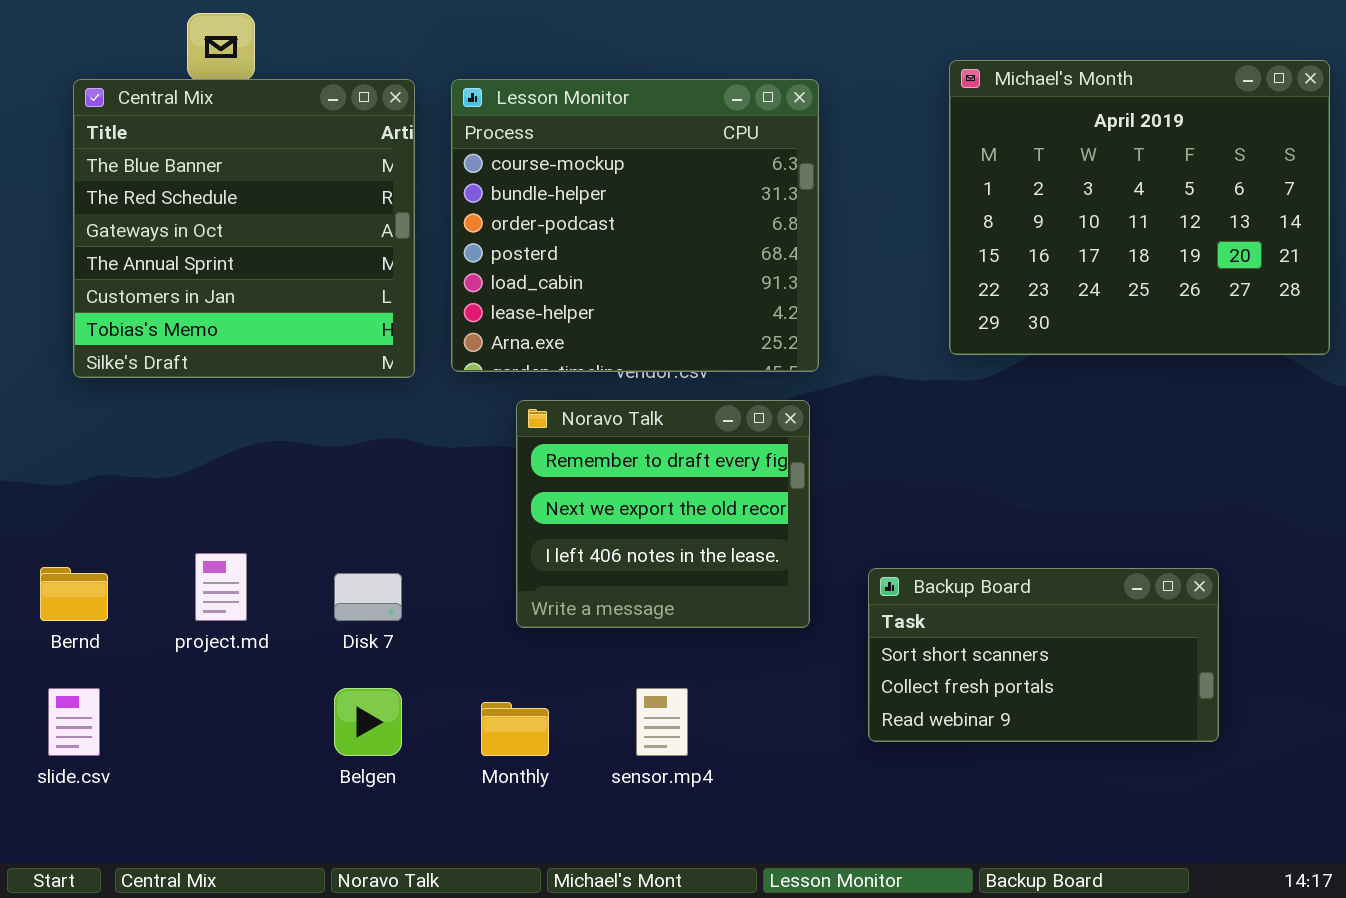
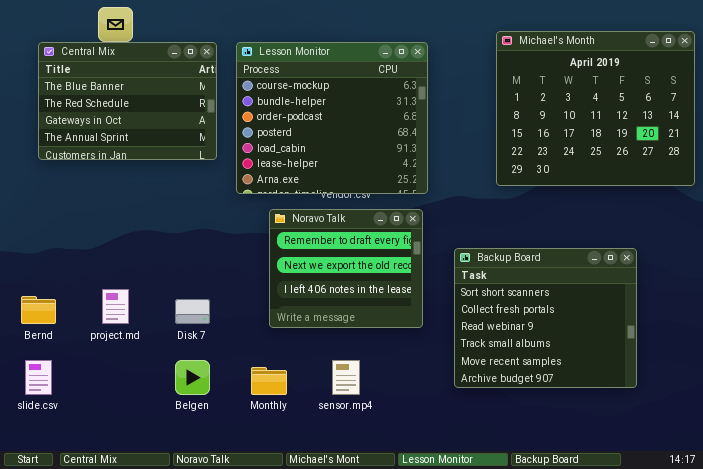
Central Mix: [73,79,415,378] -> [38,42,217,160], resized
Backup Board: [868,568,1219,742] -> [454,248,637,388], resized

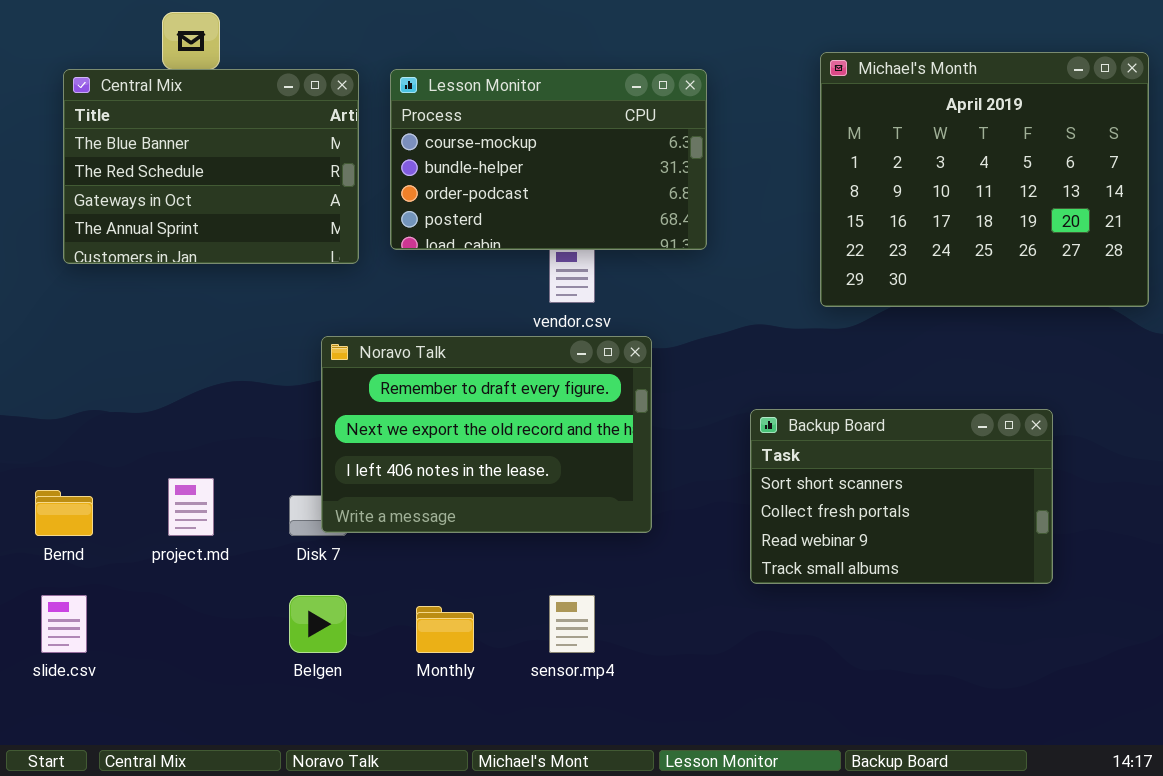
Lesson Monitor: [236,42,428,194] -> [390,69,707,250], resized
Noravo Talk: [269,209,423,328] -> [321,336,652,533], moved, resized
Backup Board: [454,248,637,388] -> [750,409,1053,584], resized

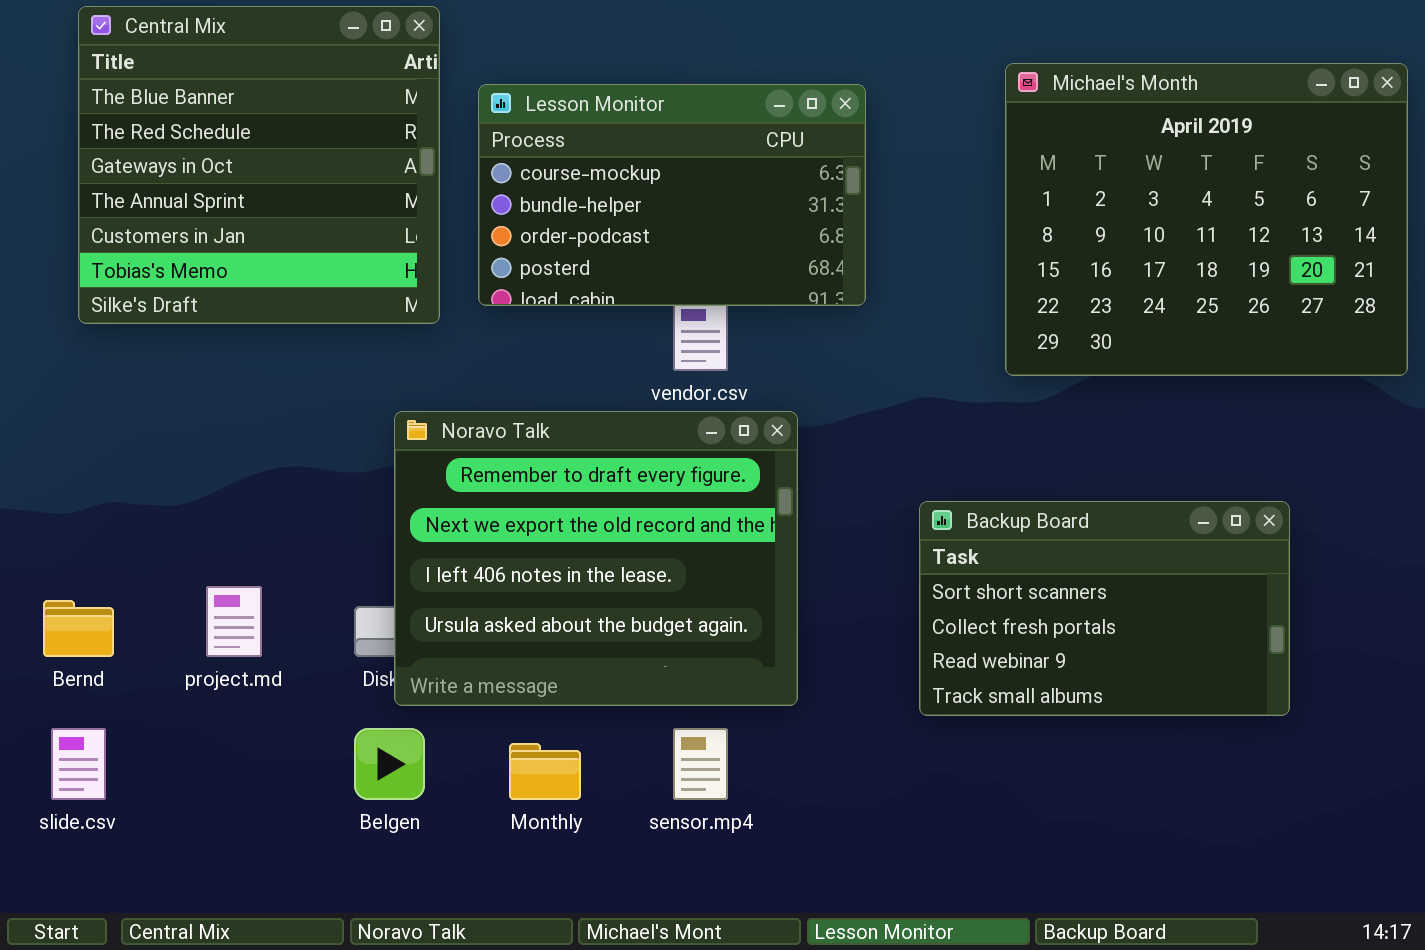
Central Mix: [63,69,359,264] -> [78,6,440,324], resized
Noravo Talk: [321,336,652,533] -> [394,411,798,706], resized

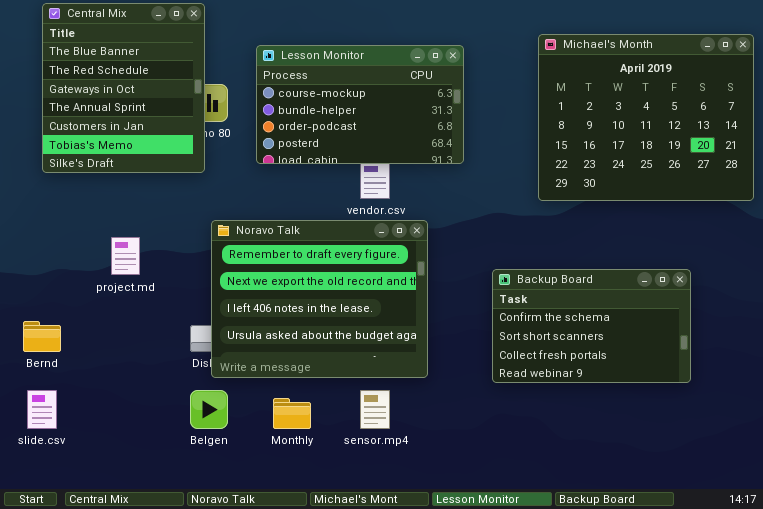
Central Mix: [78,6,440,324] -> [42,3,205,173], resized
Backup Board: [919,501,1290,716] -> [492,269,691,383], scrolled up 1 row
project.md: [206,586,262,657] -> [111,237,140,275], moved

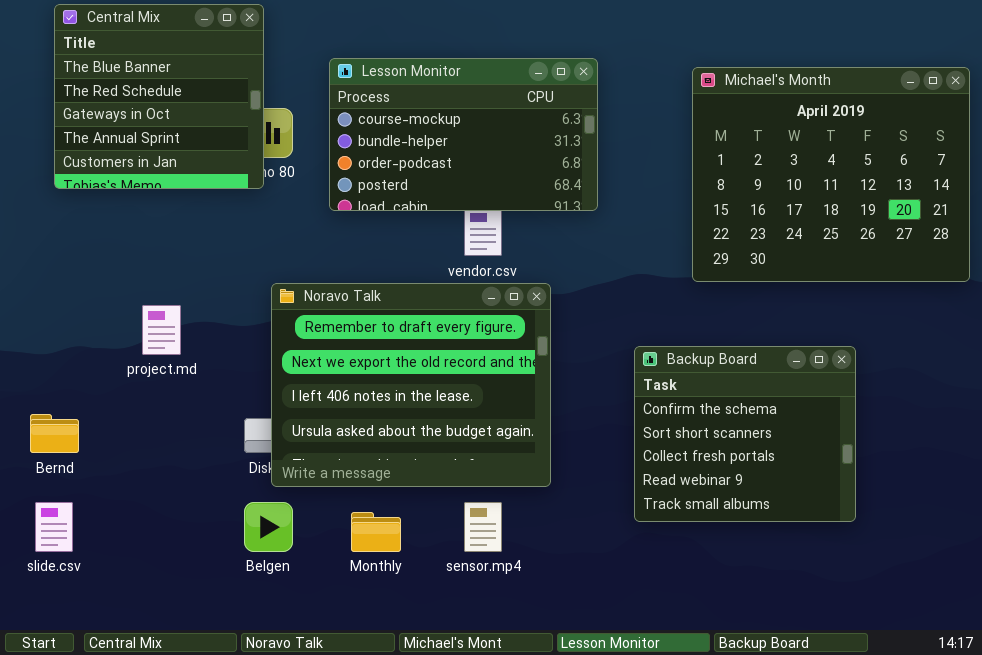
Central Mix: [42,3,205,173] -> [54,4,264,189], resized
Michael's Month: [538,34,754,201] -> [692,67,970,282], moved
Backup Board: [492,269,691,383] -> [634,346,856,522], resized

